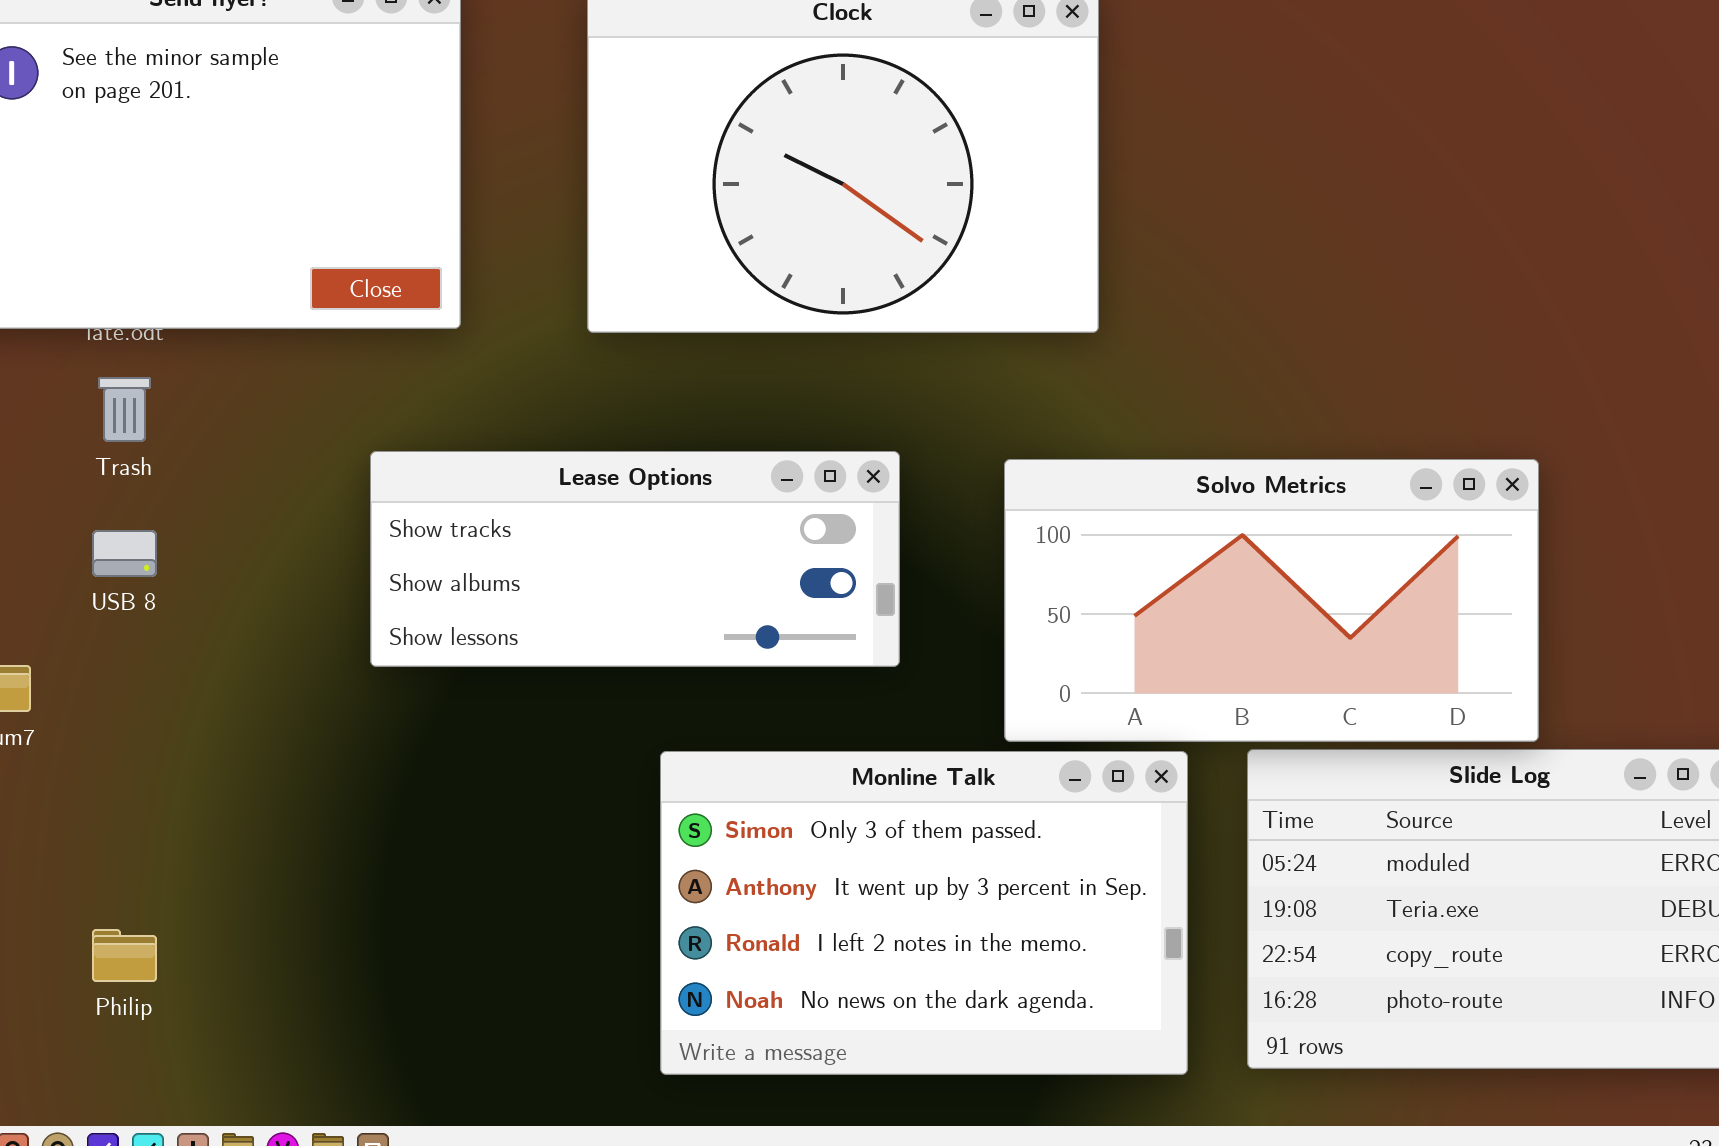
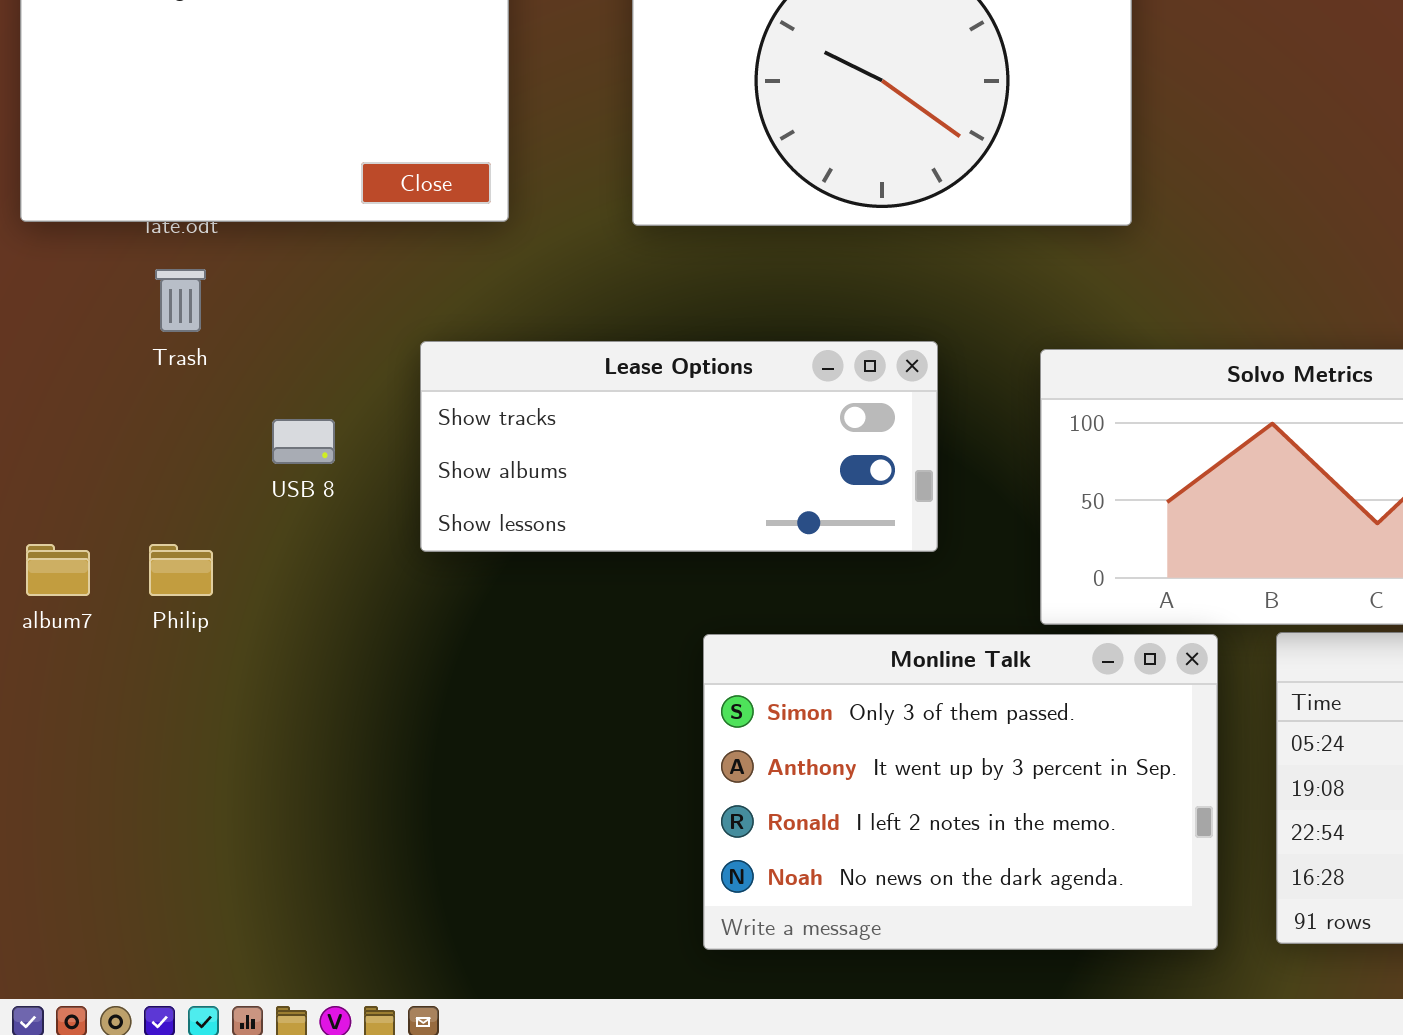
USB 8: [92,530,157,577] -> [272,419,335,464], moved
Philip: [92,929,157,982] -> [149,544,213,596], moved

